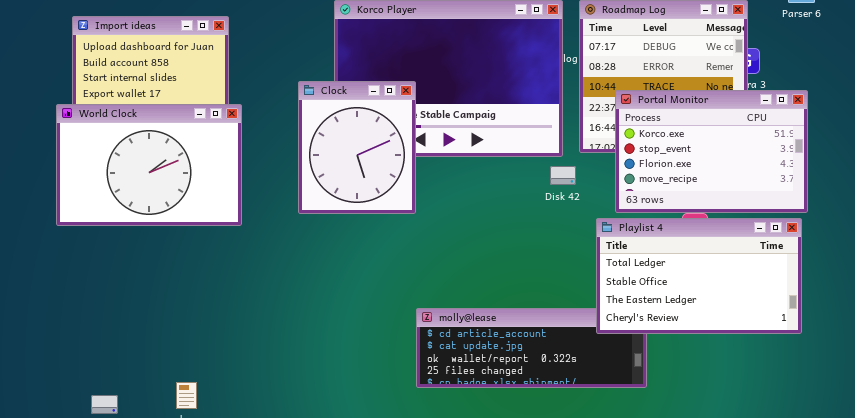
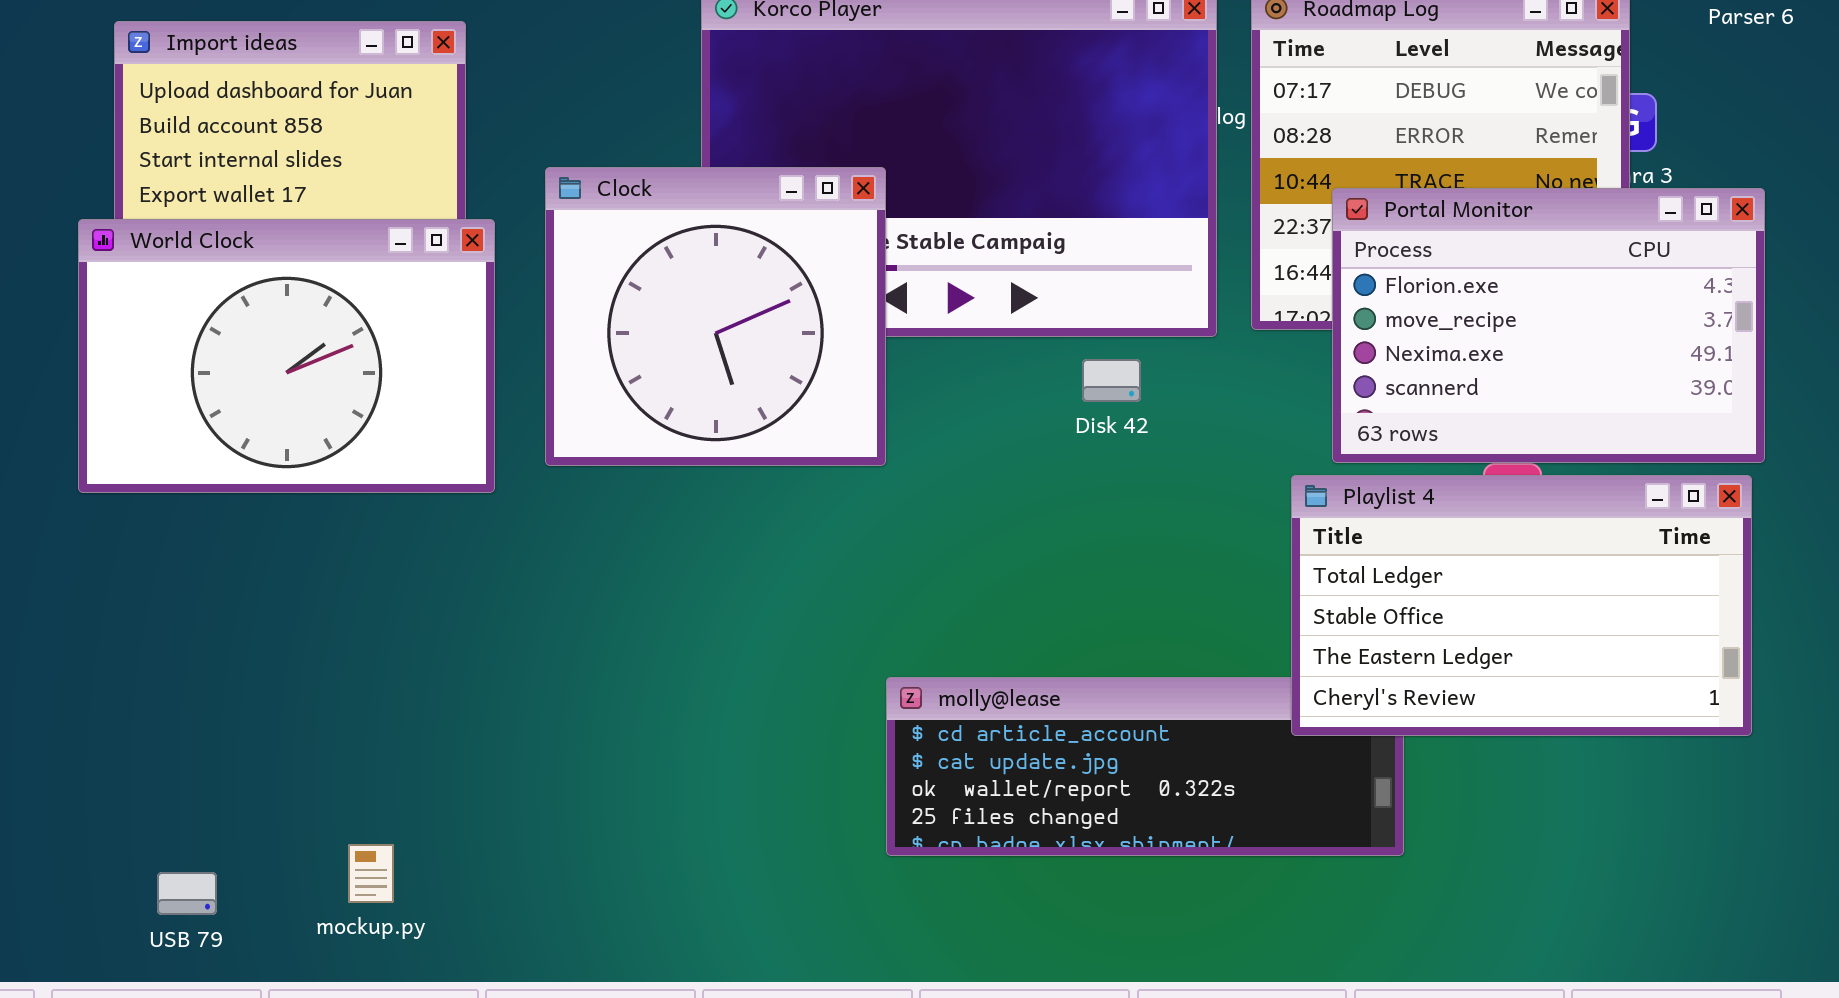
Clock: [298,81,416,214] -> [545,167,886,466], resized
Portal Monitor: [615,90,808,213] -> [1332,188,1765,463], scrolled down 2 rows
Disk 42: [550,166,576,185] -> [1082,359,1141,402], moved

